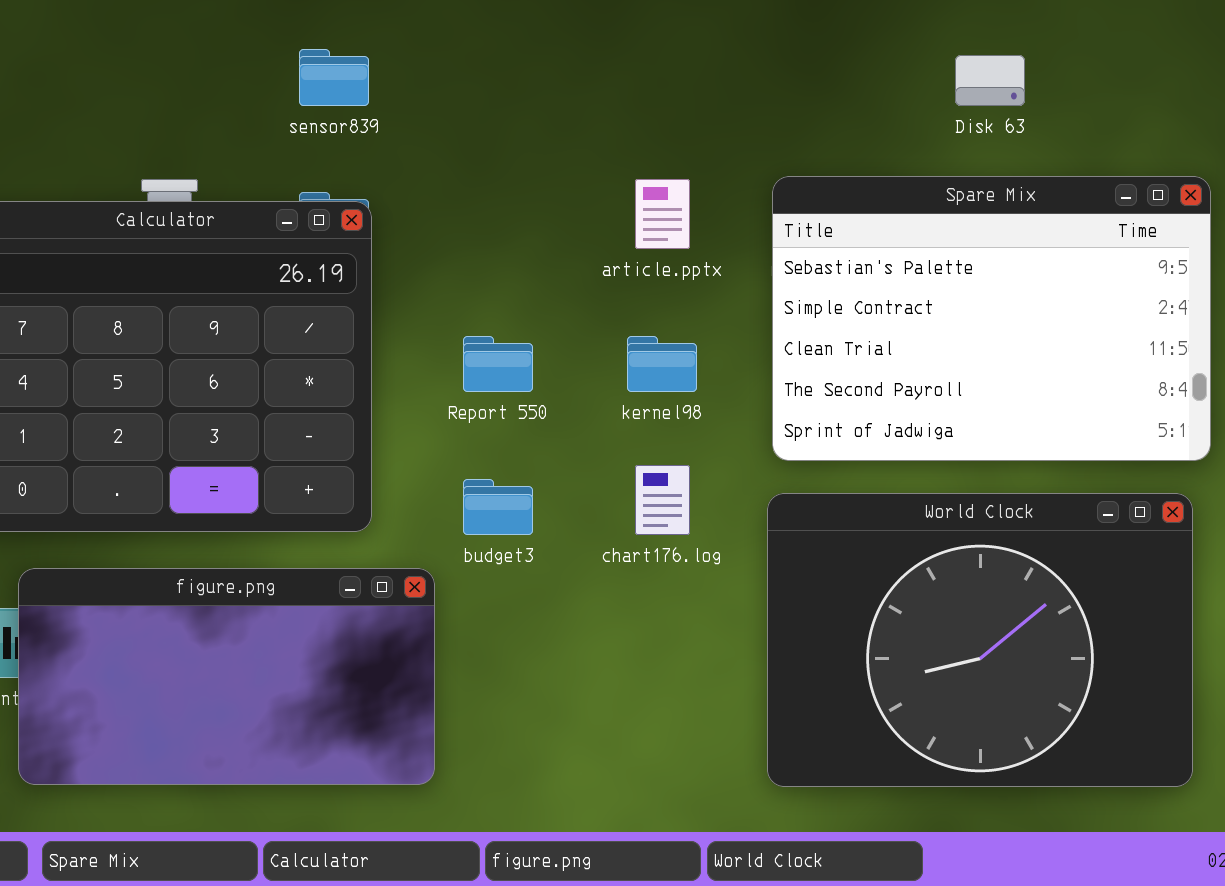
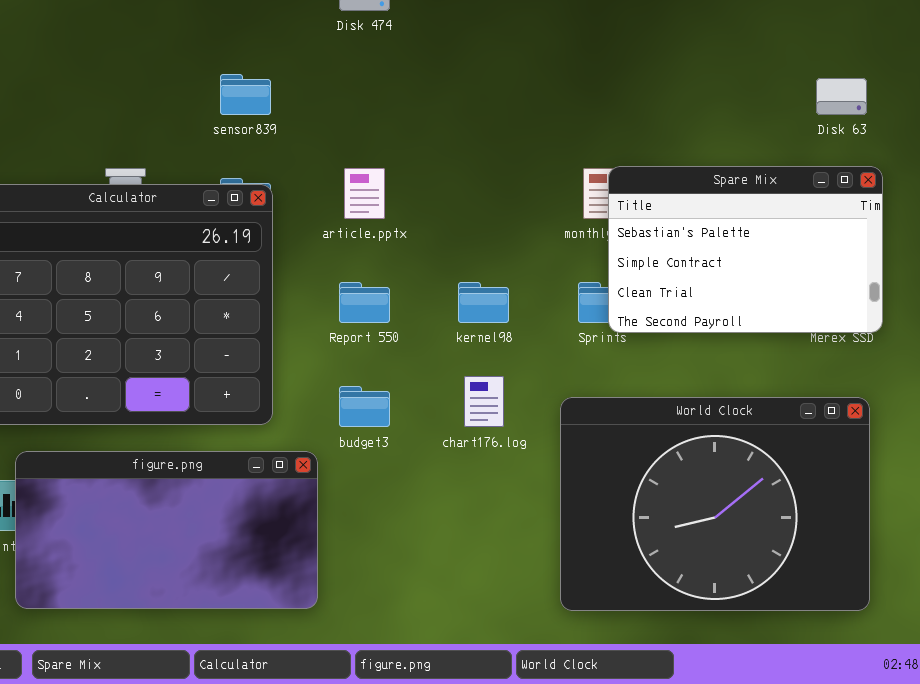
Disk 63: [955,55,1025,106] -> [816,78,867,115], moved
Spare Mix: [772,176,1211,461] -> [608,166,883,333], resized
article.pptx: [635,179,690,249] -> [344,168,385,219], moved

